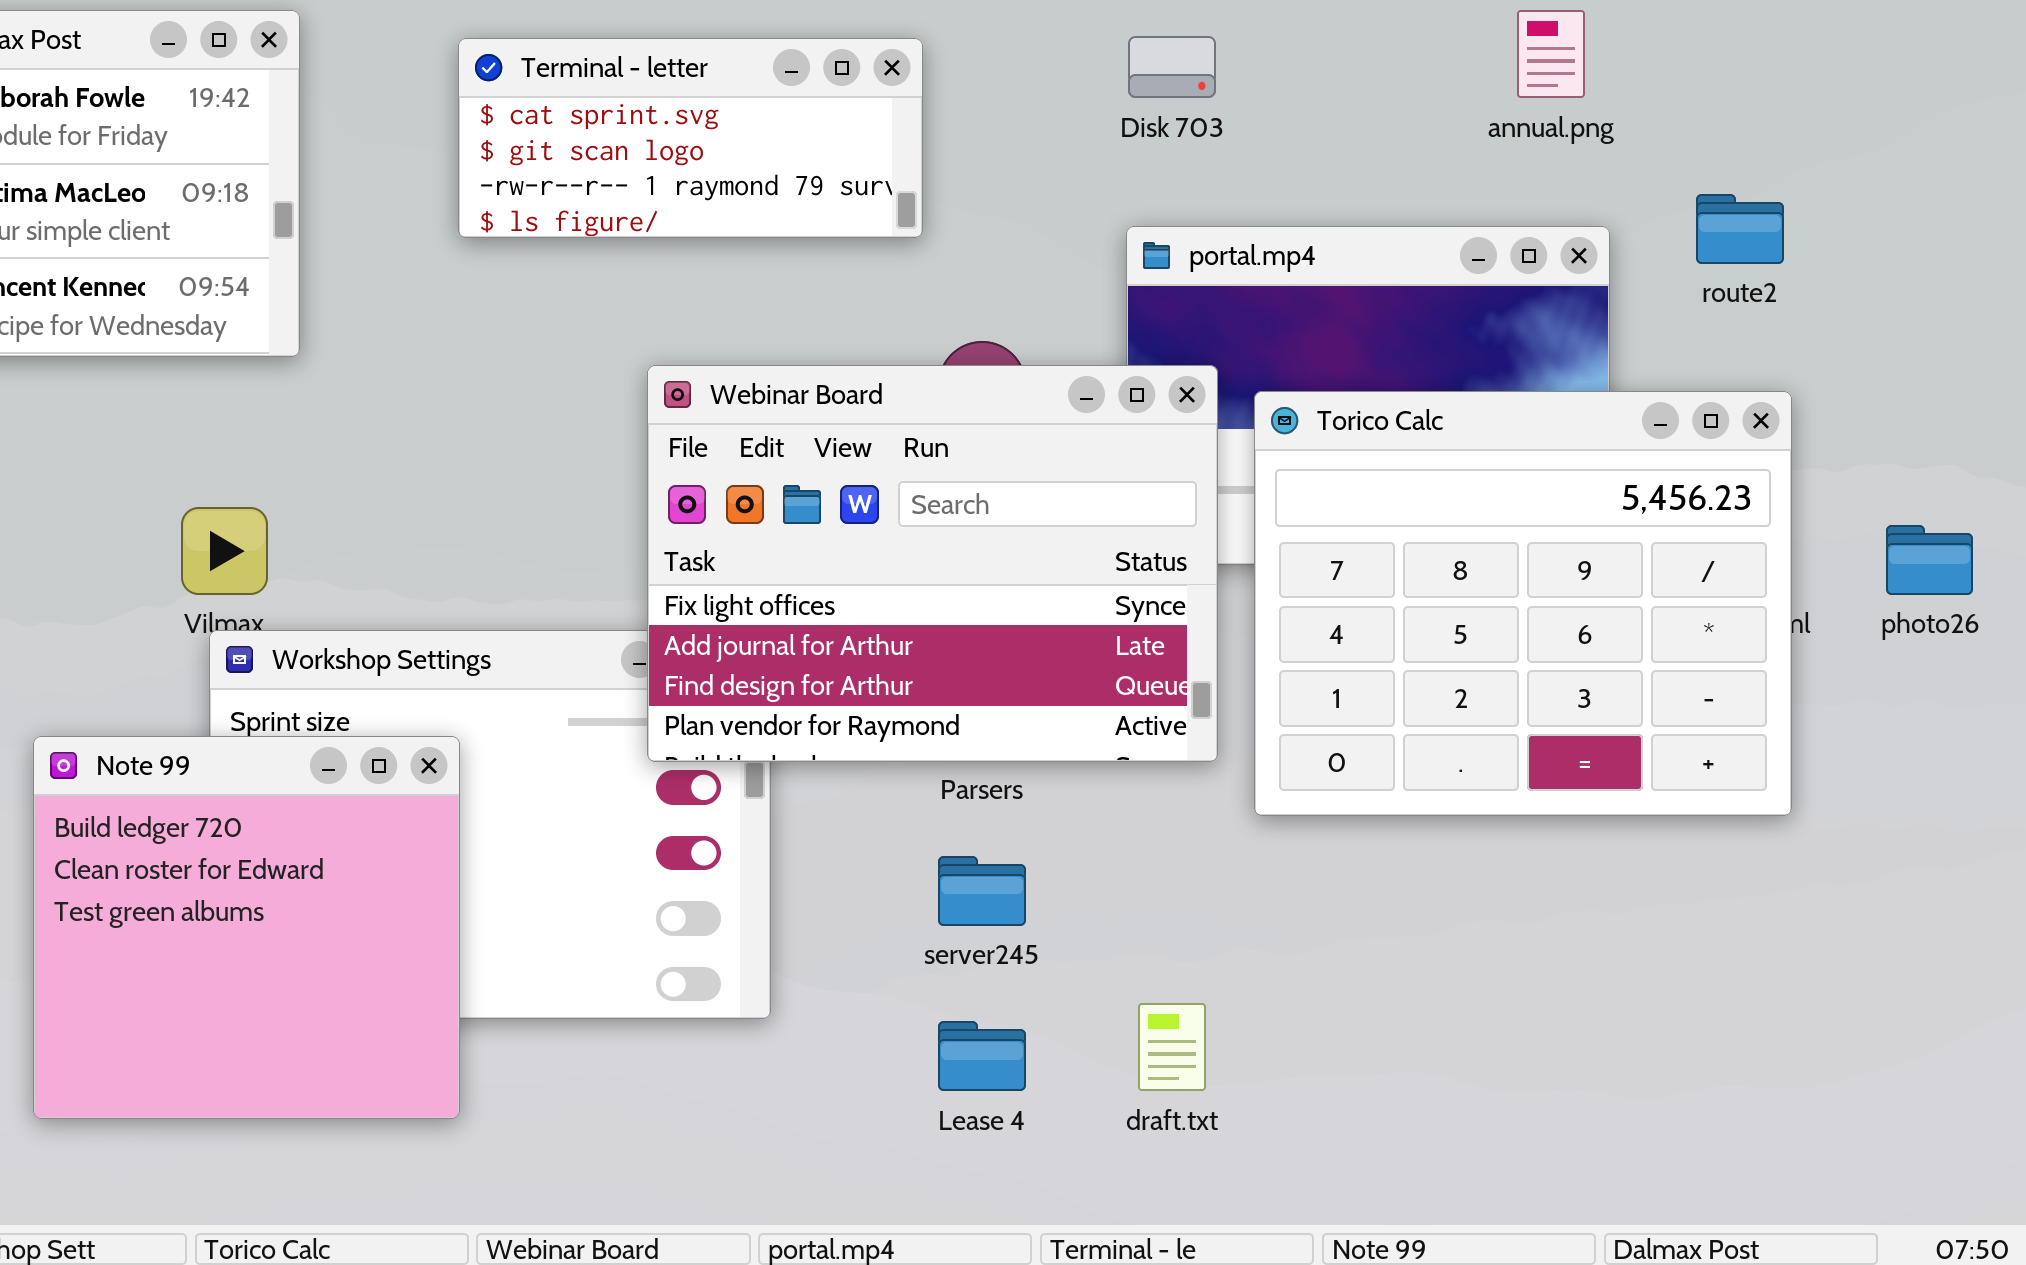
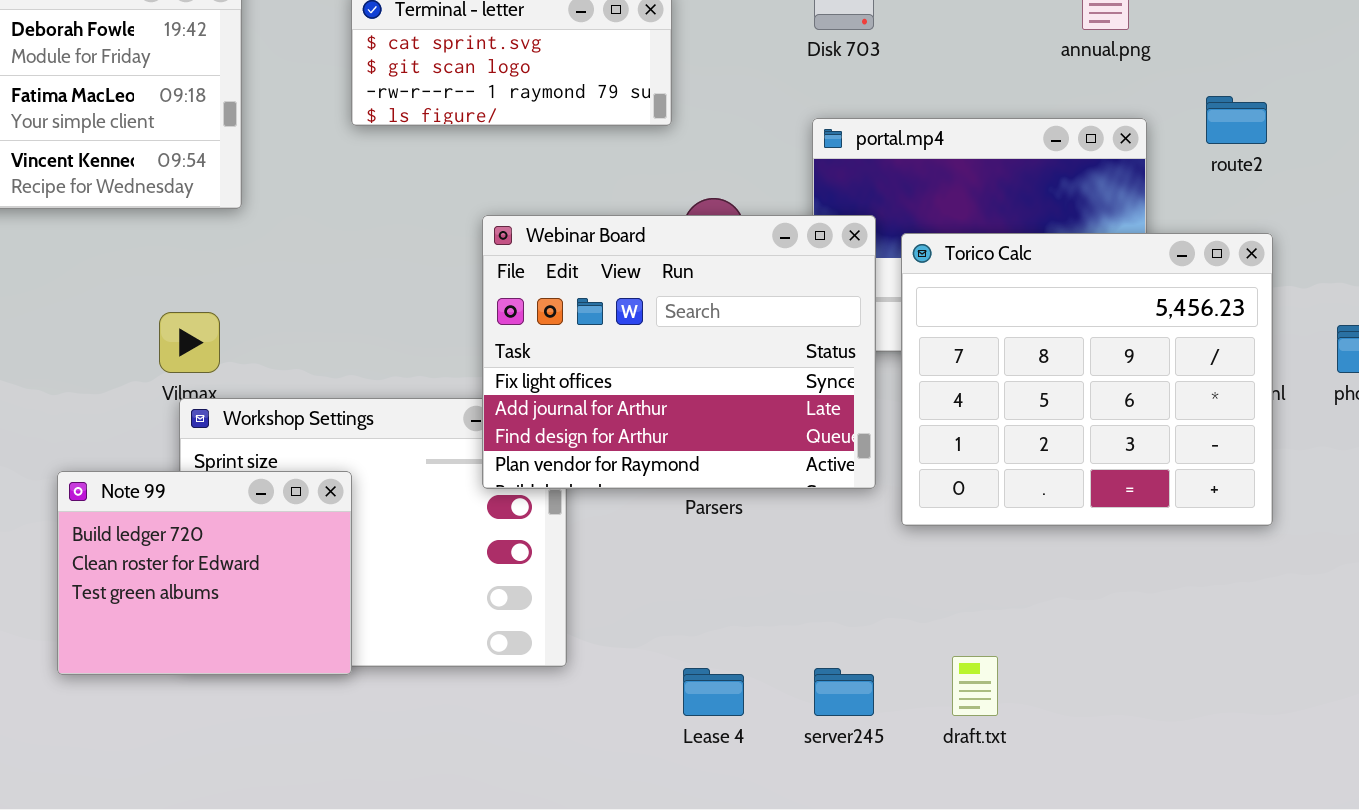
Note 99: [33,736,460,1119] -> [57,471,352,675], resized
server245: [938,856,1026,926] -> [814,668,874,716], moved
draft.txt: [1138,1003,1206,1091] -> [952,656,998,716], moved

